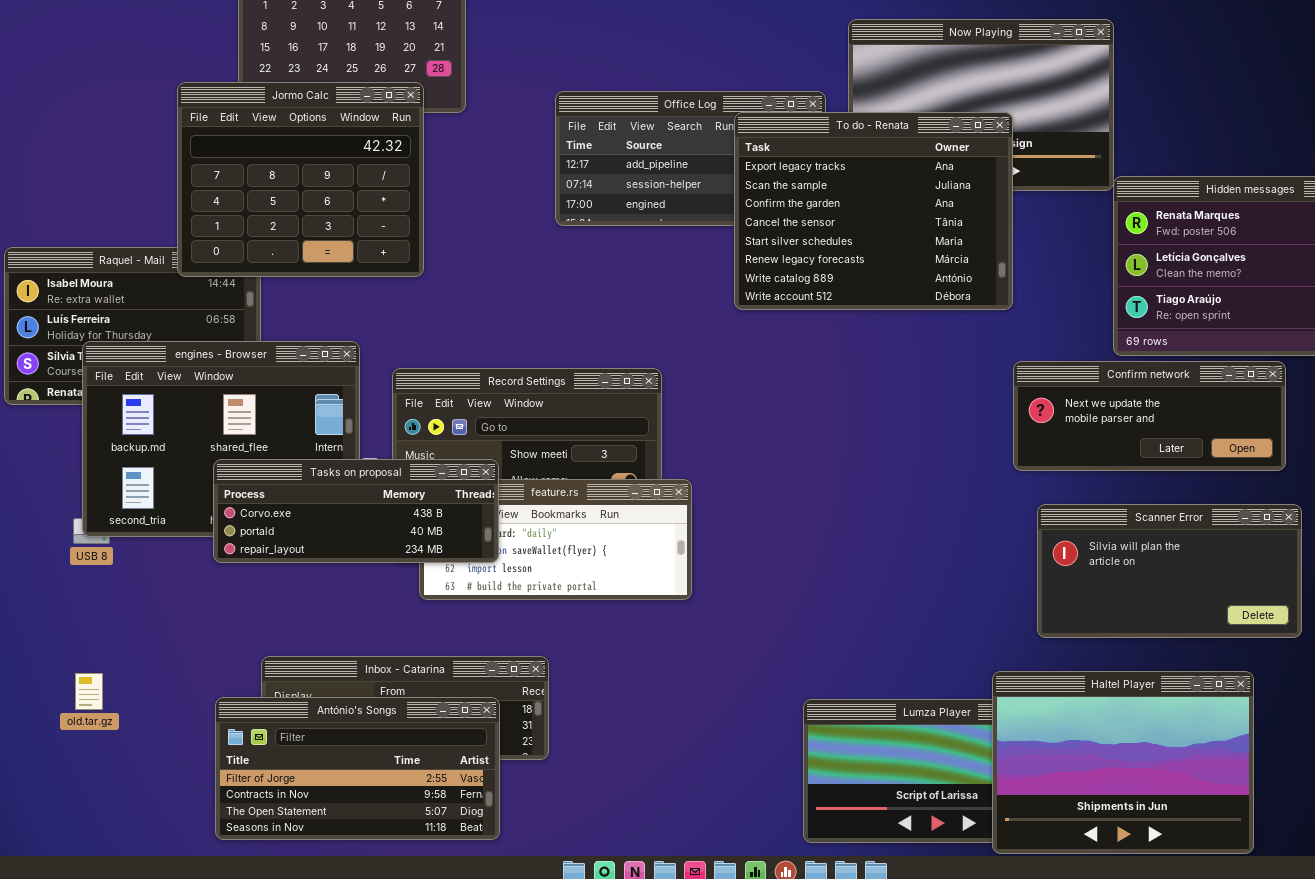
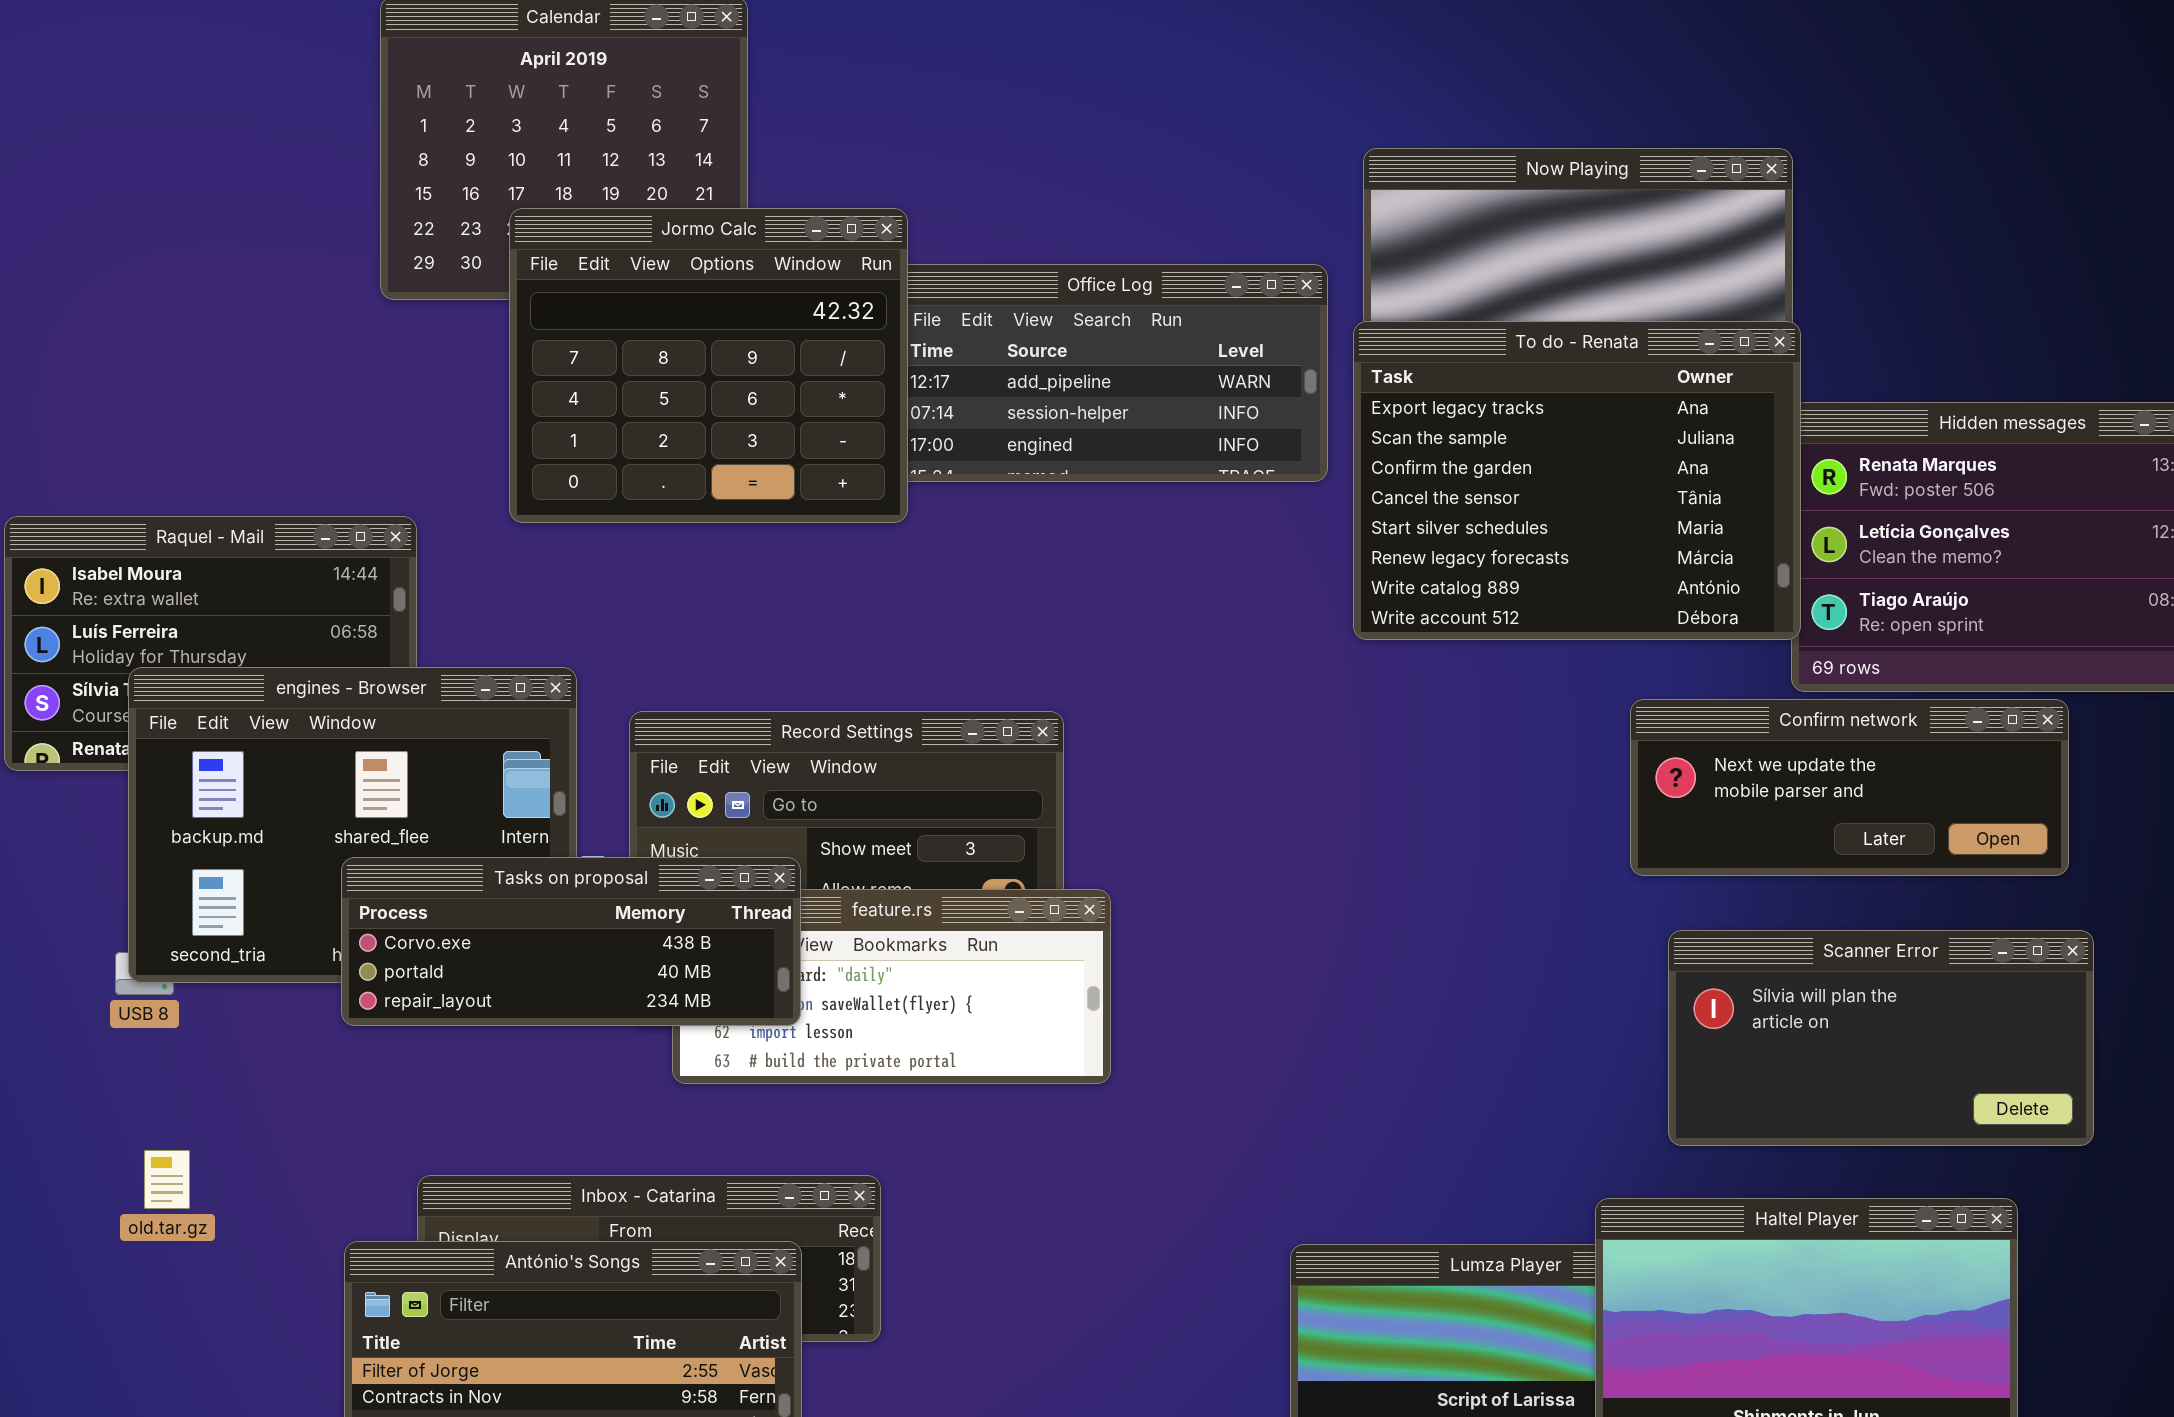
Jormo Calc: [177,82,424,277] -> [509,208,908,523], moved
To do - Renata: [734,112,1013,310] -> [1353,321,1801,640], moved
old.tar.gz: [75,673,103,710] -> [144,1150,190,1209], moved

